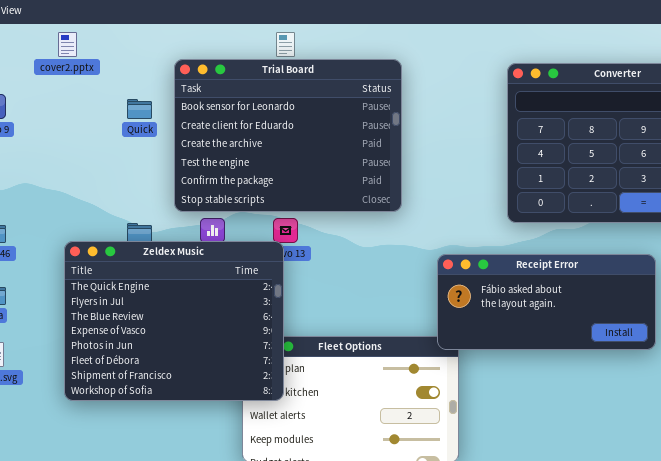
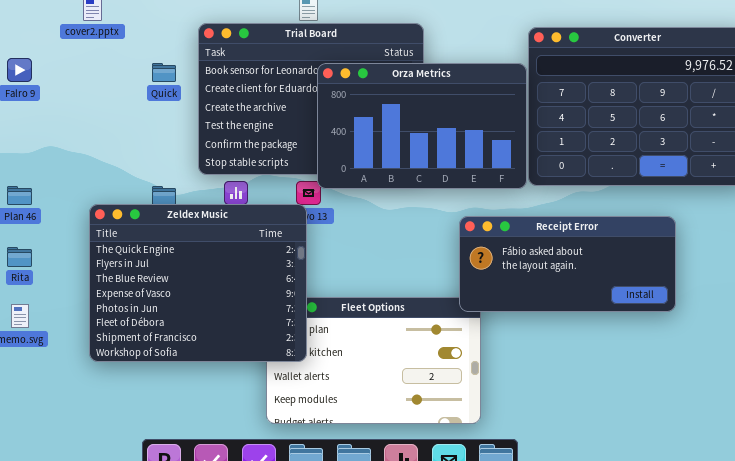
Orza Metrics: none -> [317,63,527,189], opened

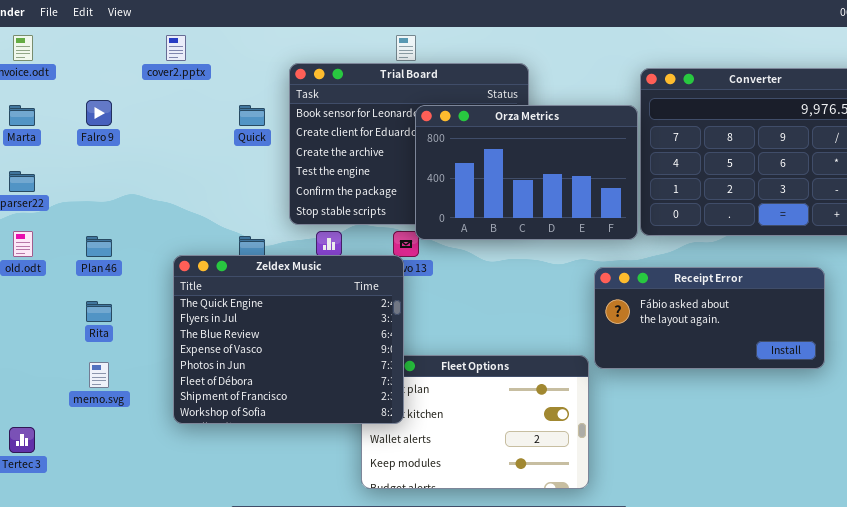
Receipt Error: [459,216,676,312] -> [594,267,825,369], moved

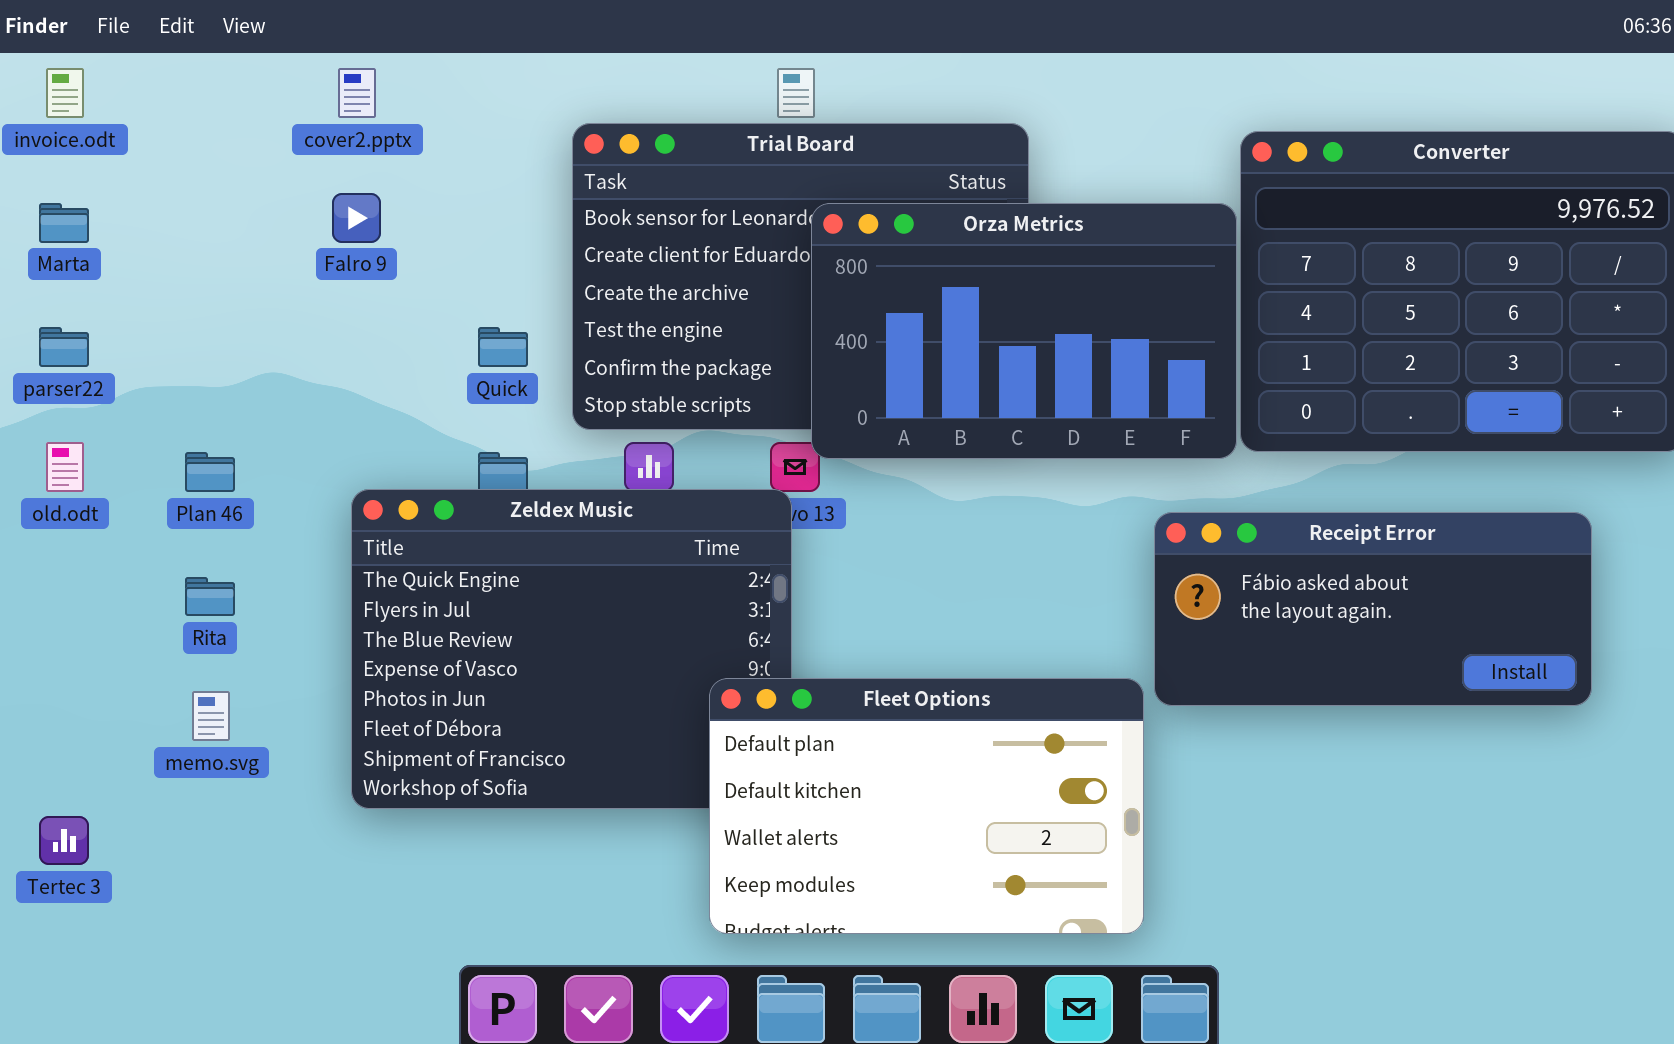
Falro 9: [86,100,112,126] -> [332,193,381,243], moved
Quick: [239,105,265,126] -> [478,327,528,367], moved
Fleet Options: [361,355,589,489] -> [709,678,1144,934], raised

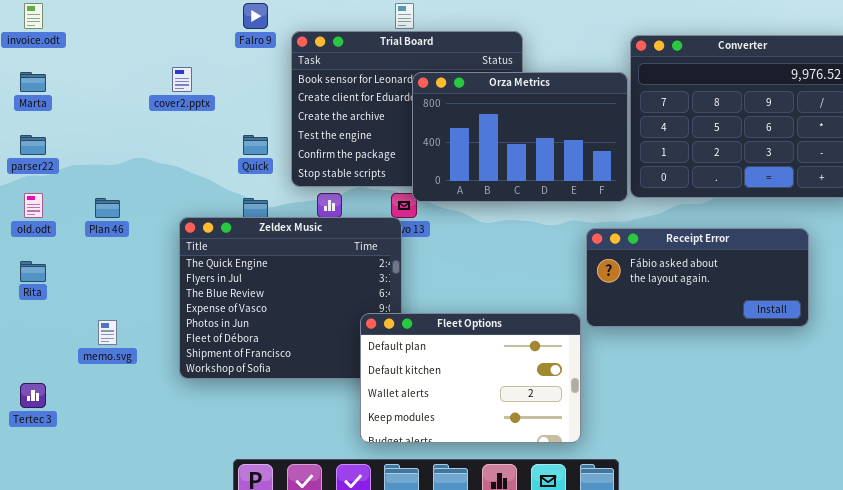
cover2.pptx: [338,68,376,118] -> [172,67,192,92], moved
Falro 9: [332,193,381,243] -> [243,3,268,29], moved
Rita: [185,577,235,616] -> [20,261,46,282], moved

